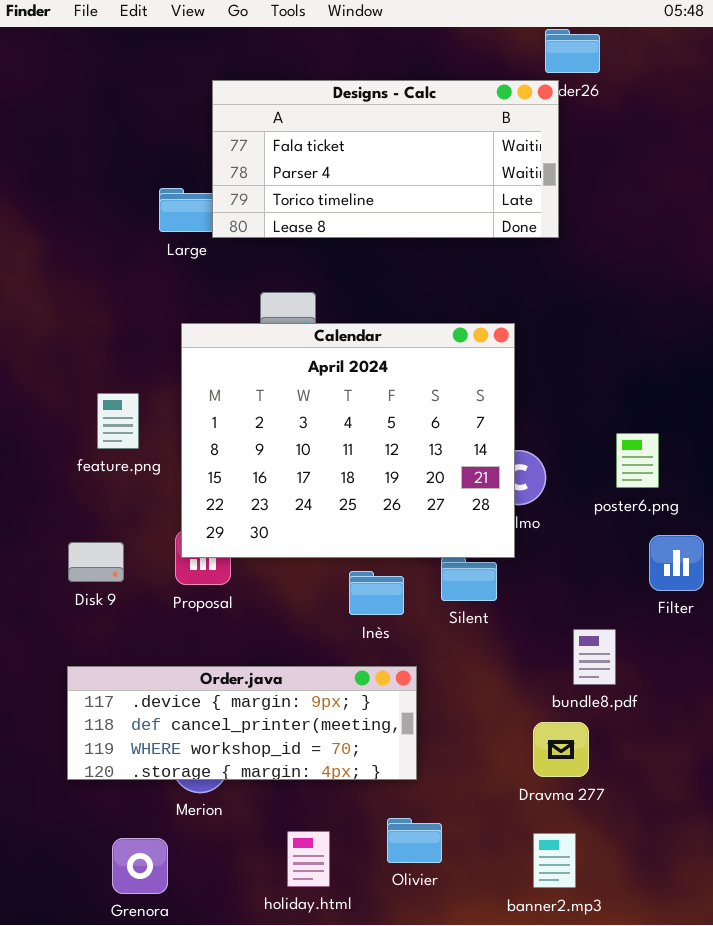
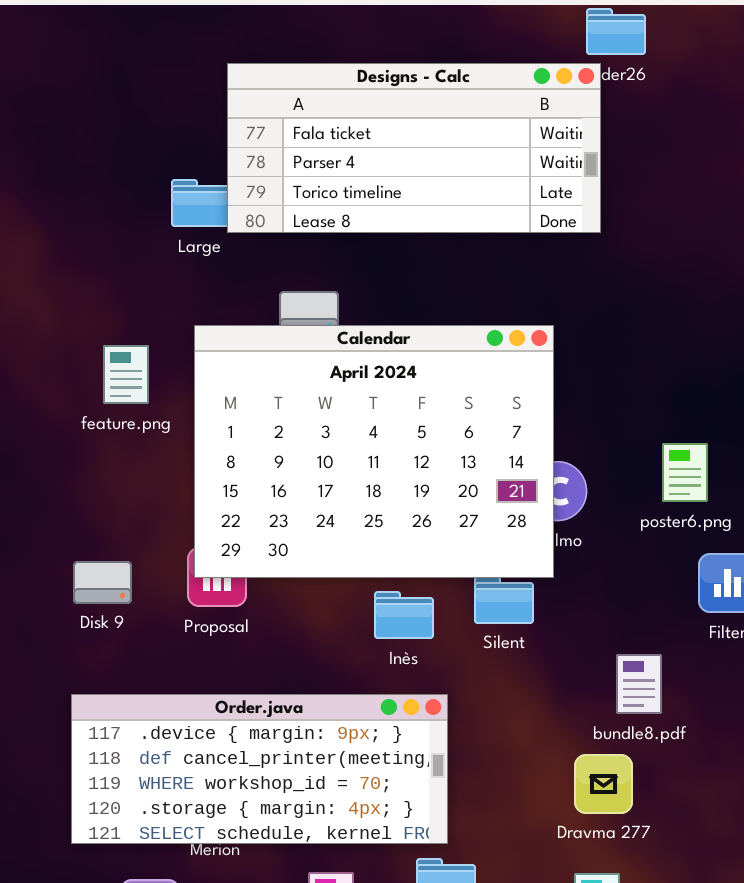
feature.png: [97,393,139,449] -> [103,345,149,404], moved
Order.java: [67,666,417,780] -> [71,694,448,844], resized

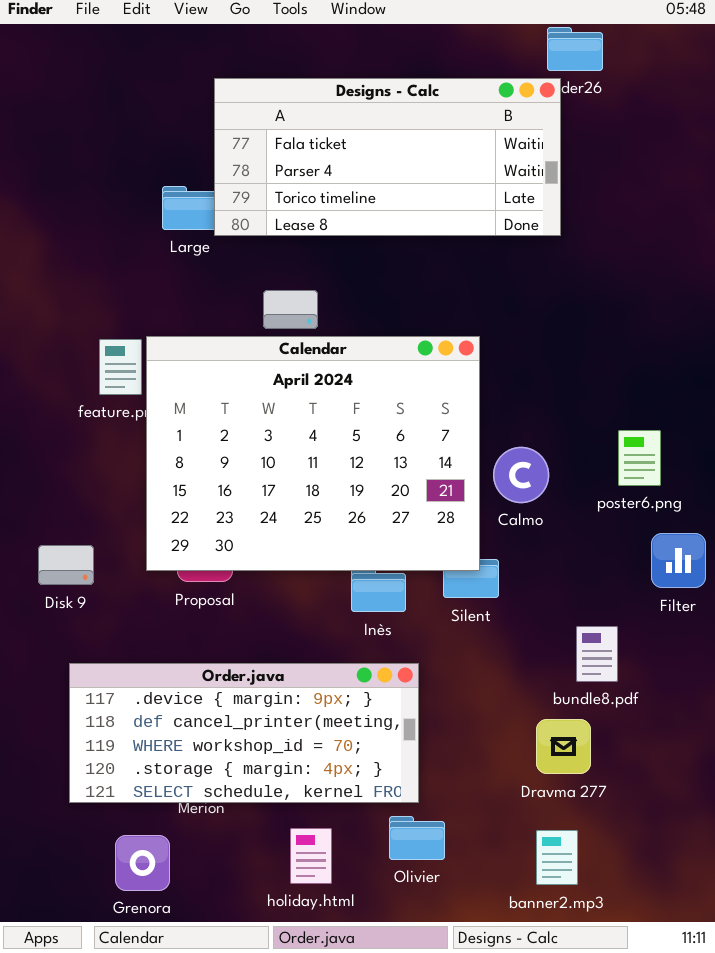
Calendar: [194,325,554,578] -> [146,336,480,571], moved
Disk 9: [73,561,132,604] -> [38,545,94,585], moved

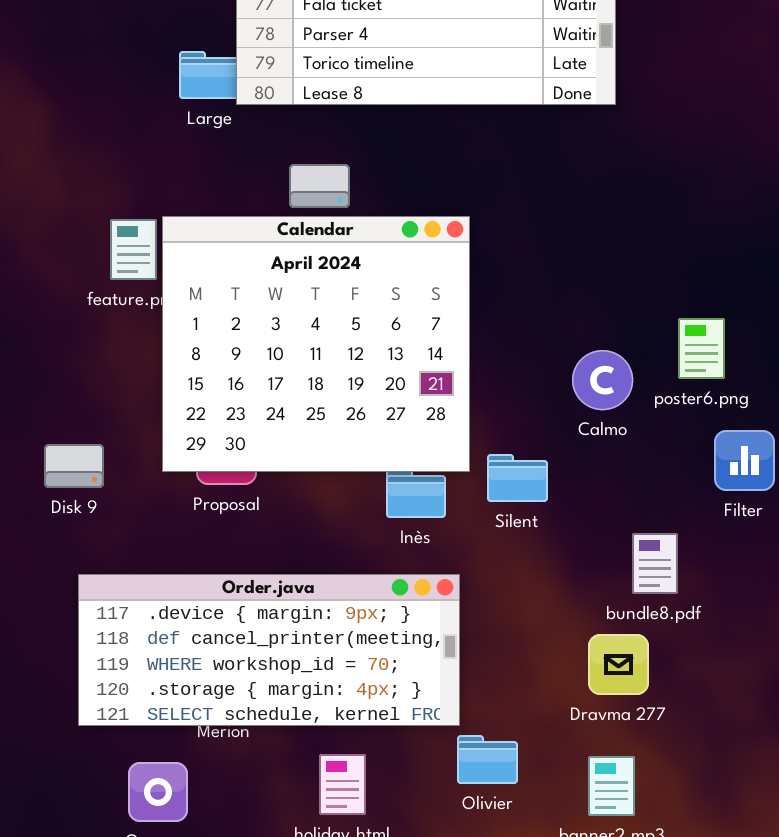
Calendar: [146,336,480,571] -> [162,216,470,472], resized
Calmo: [493,447,549,503] -> [572,350,633,410], moved
Olivier: [389,816,445,860] -> [457,735,518,784], moved

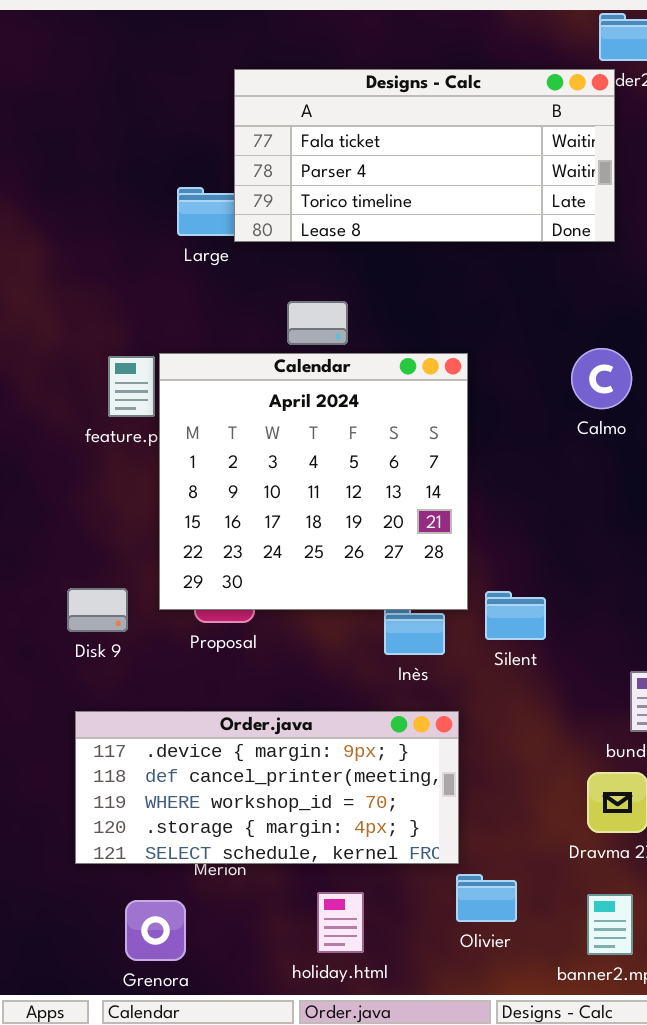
Calmo: [572,350,633,410] -> [571,348,632,409], moved
Disk 9: [44,444,104,488] -> [67,588,128,632], moved

